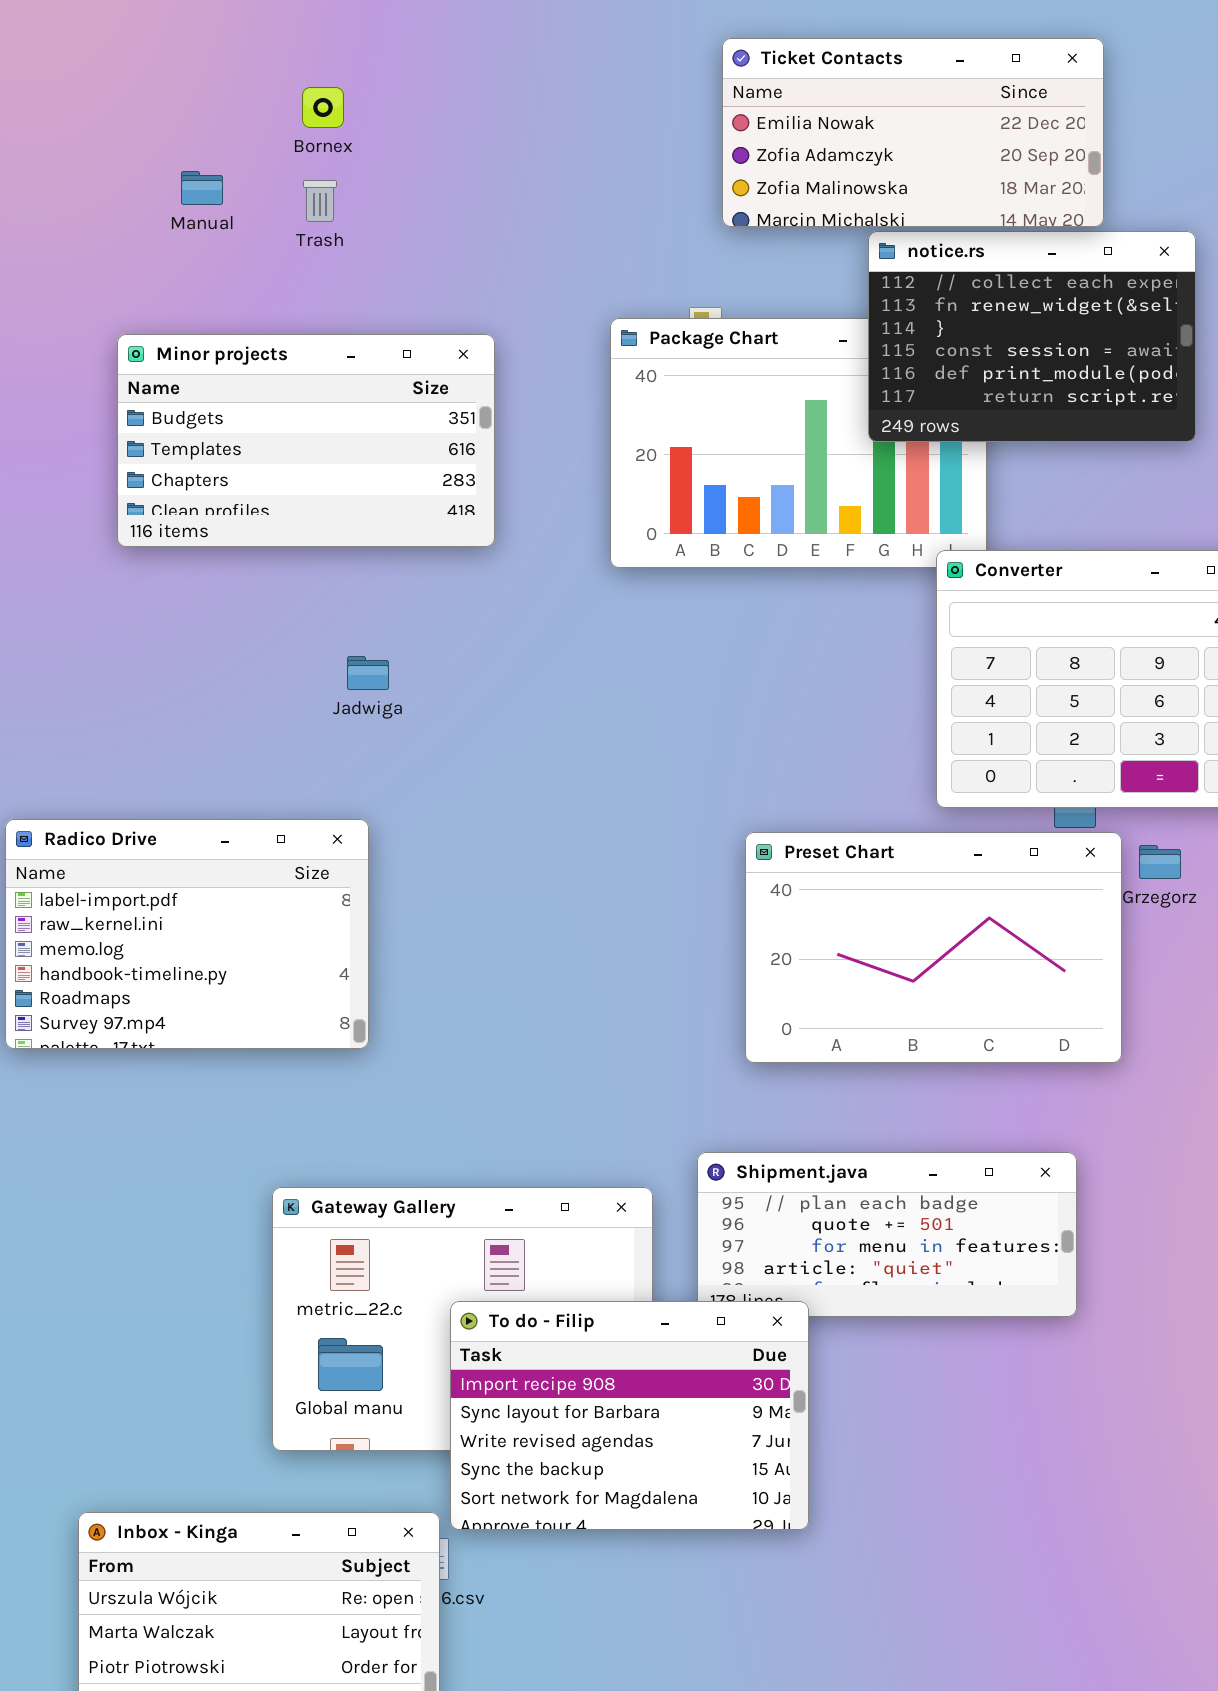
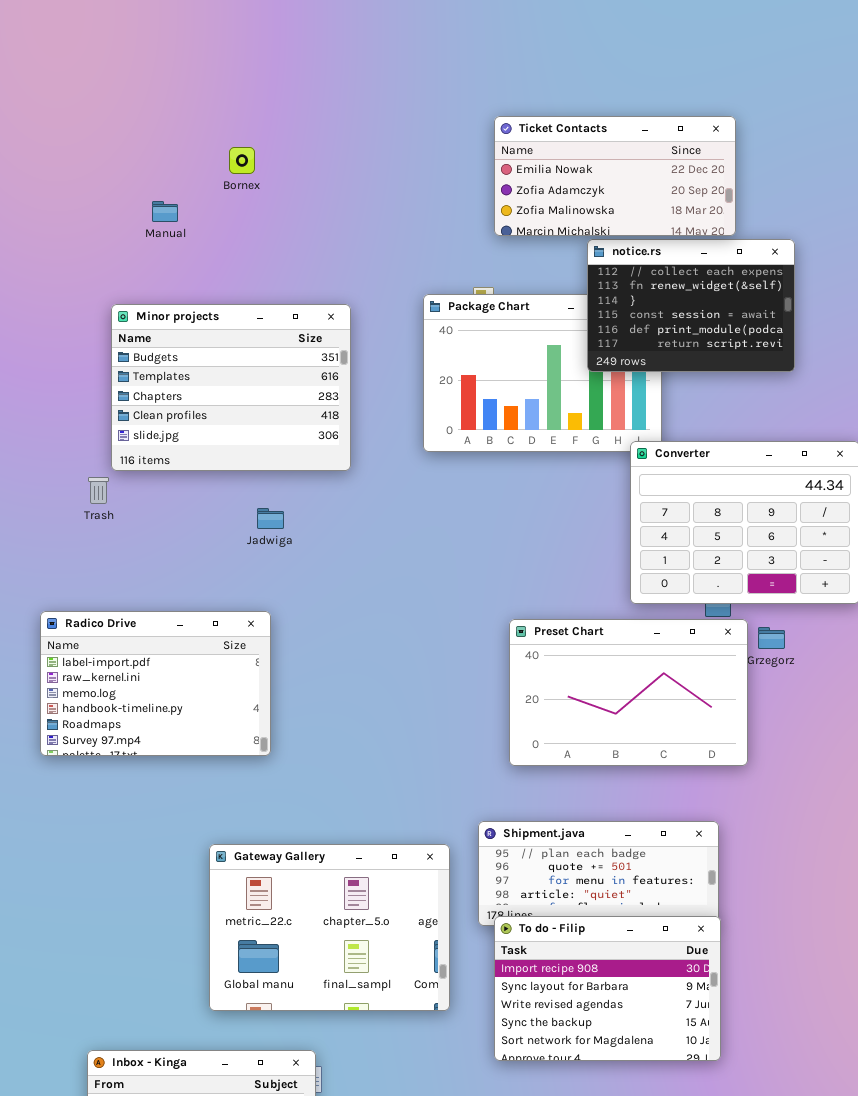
Trash: [303,180,337,222] -> [88,477,109,504], moved
Minor projects: [117,334,495,547] -> [111,304,351,471], resized
To do - Filip: [450,1301,809,1530] -> [494,916,721,1061], moved

